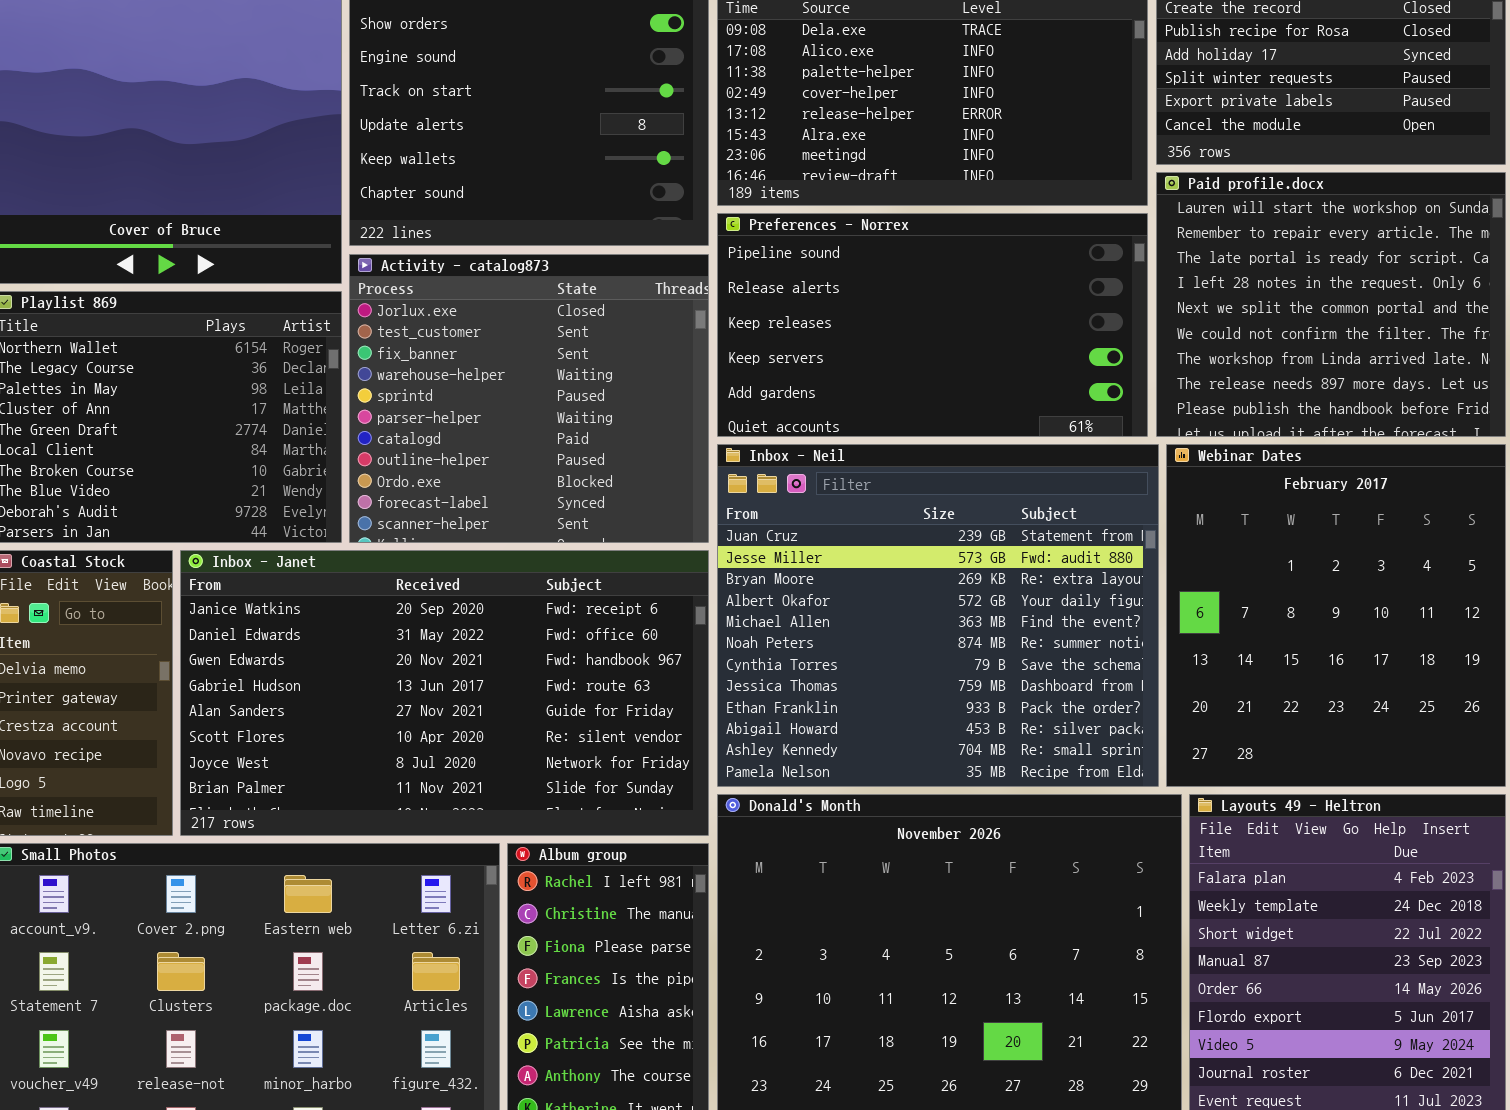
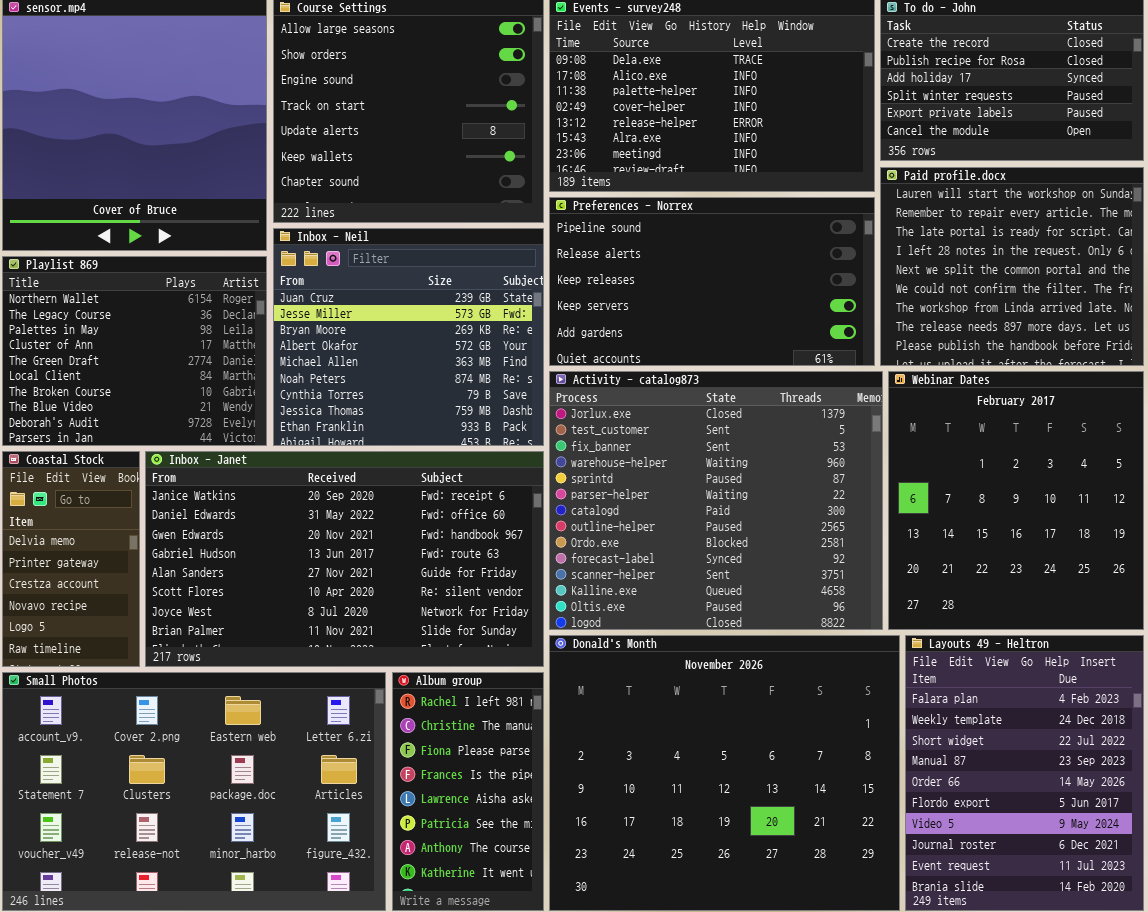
Activity - catalog873: [349,254,709,543] -> [549,371,883,630], moved, resized
Inbox - Neil: [717,444,1159,787] -> [273,228,544,446], moved, resized

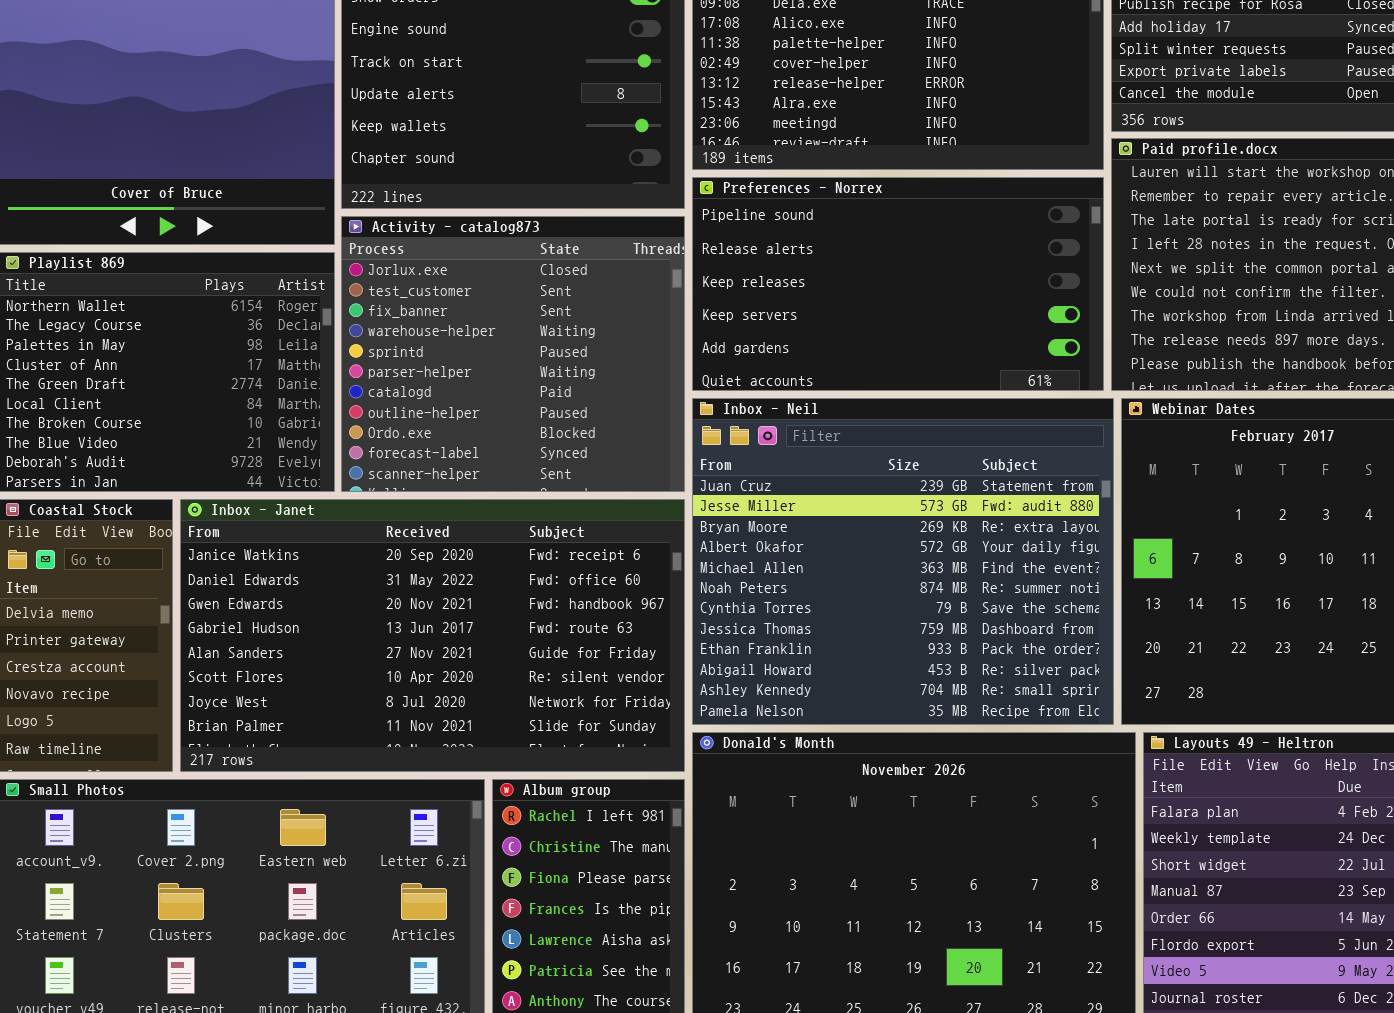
Inbox - Neil: [273,228,544,446] -> [692,398,1114,725], moved, resized
Activity - catalog873: [549,371,883,630] -> [341,216,685,492], moved, resized

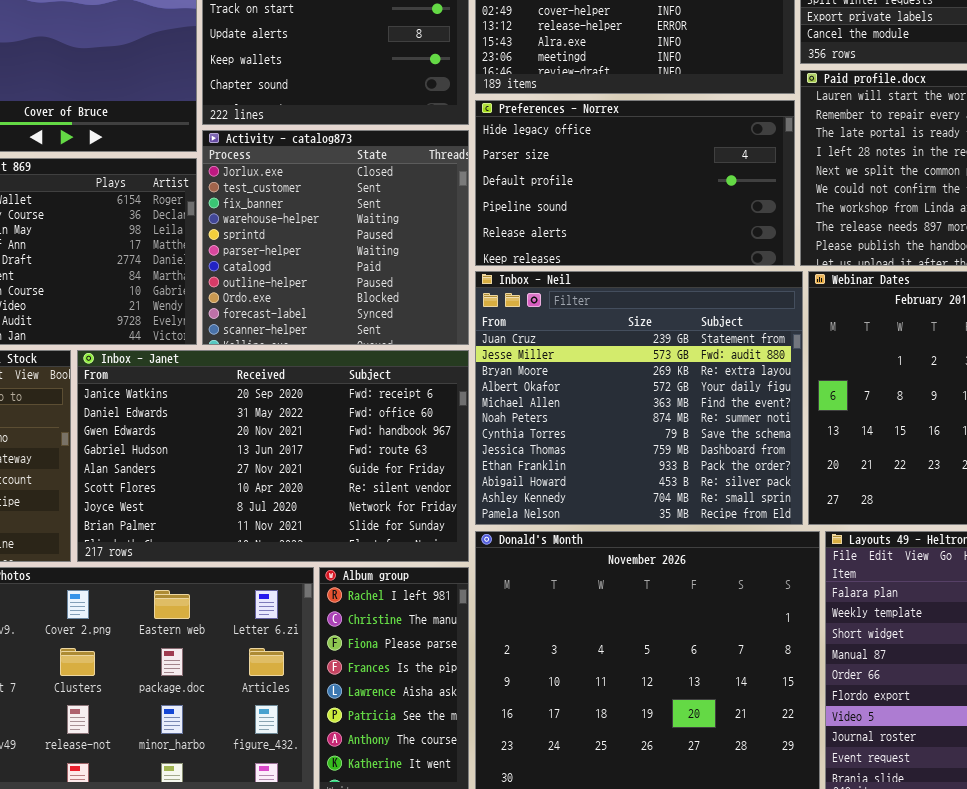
Preferences - Norrex: [692,177,1104,391] -> [475,100,795,266], scrolled up 3 rows

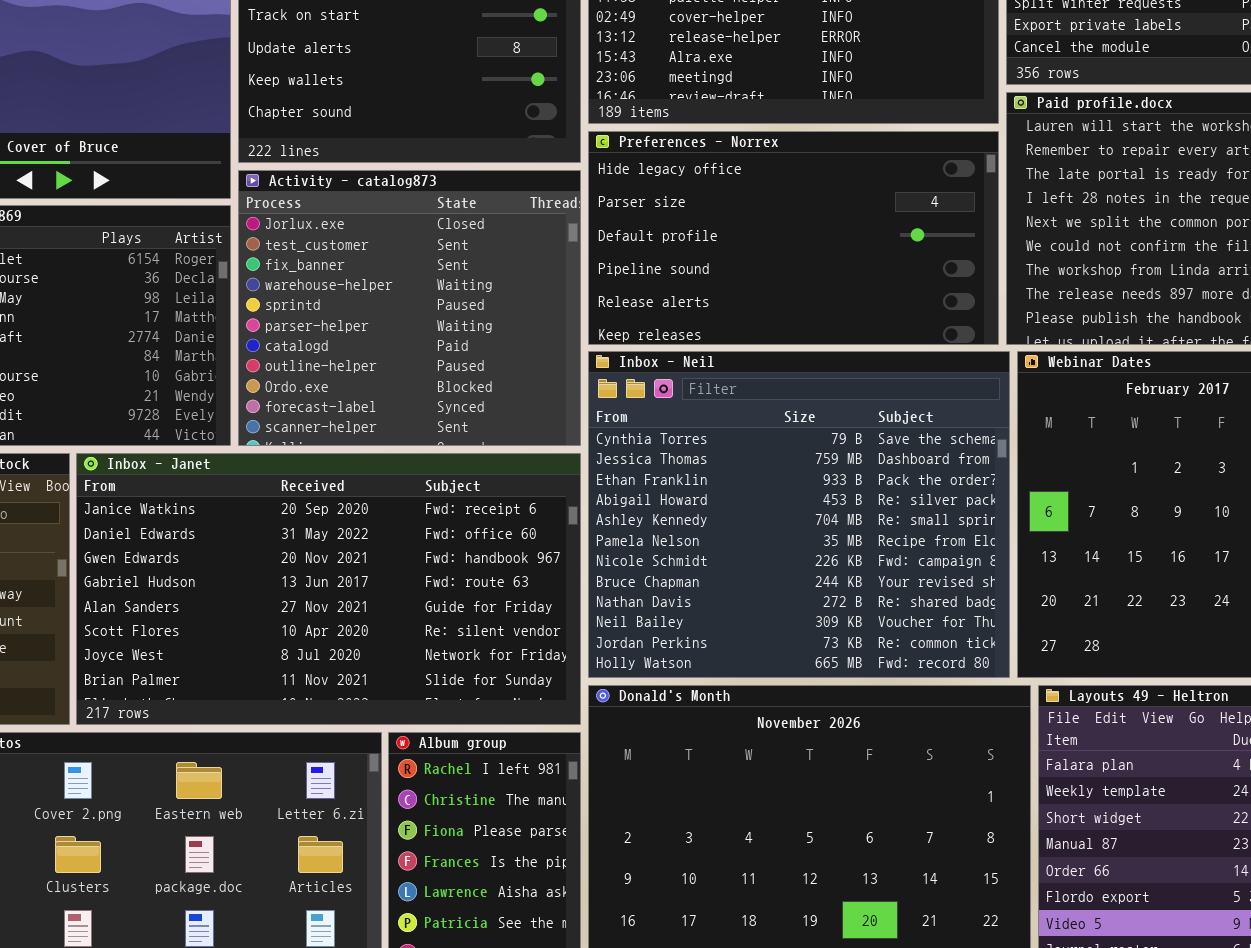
Inbox - Neil: [475,271,803,525] -> [588,351,1010,678], scrolled down 6 rows

